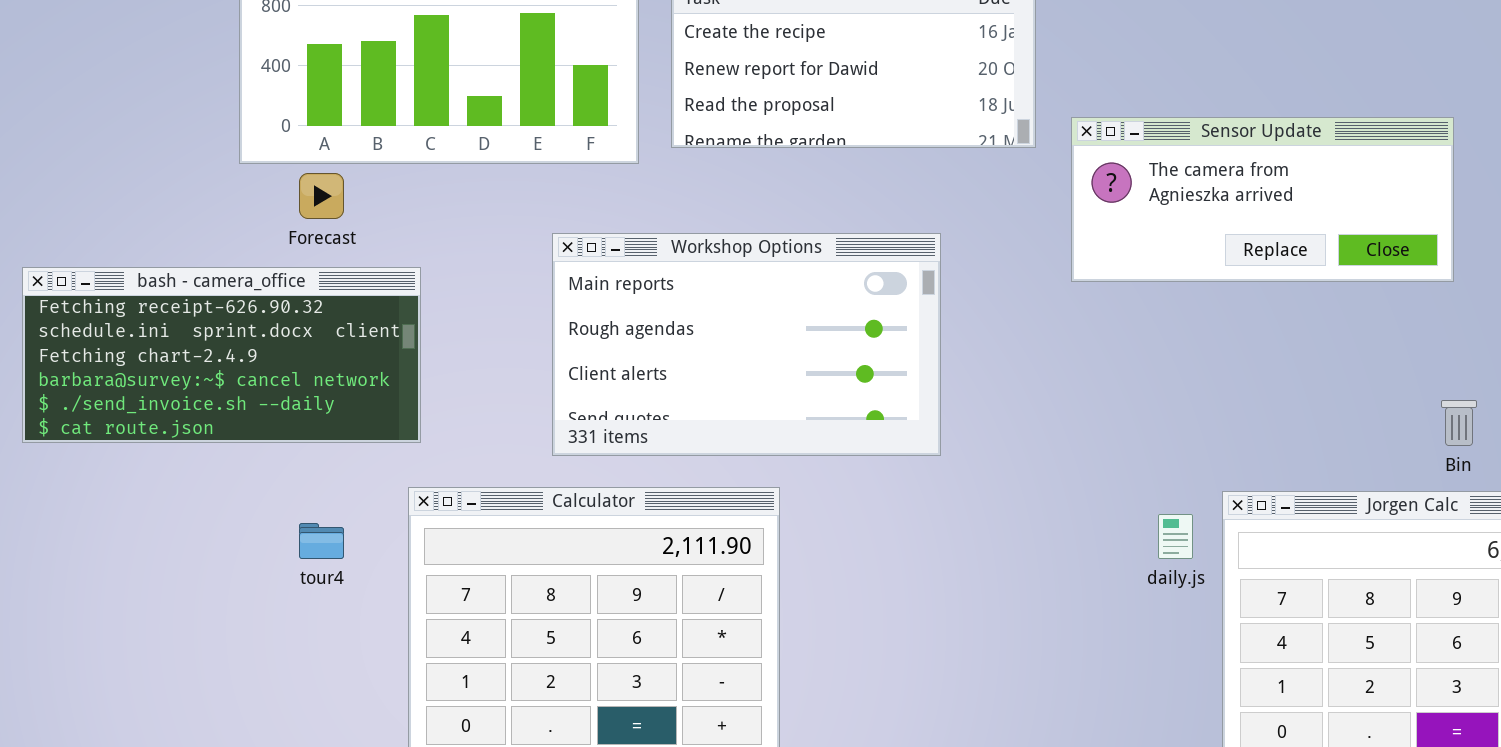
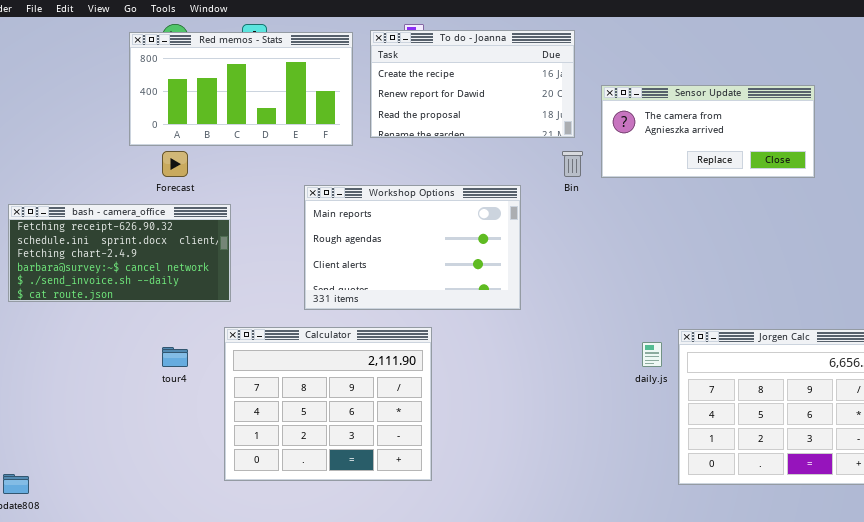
Sensor Update: [1071,117,1454,282] -> [601,85,815,178], moved
Bin: [1441,400,1477,446] -> [562,151,583,177], moved

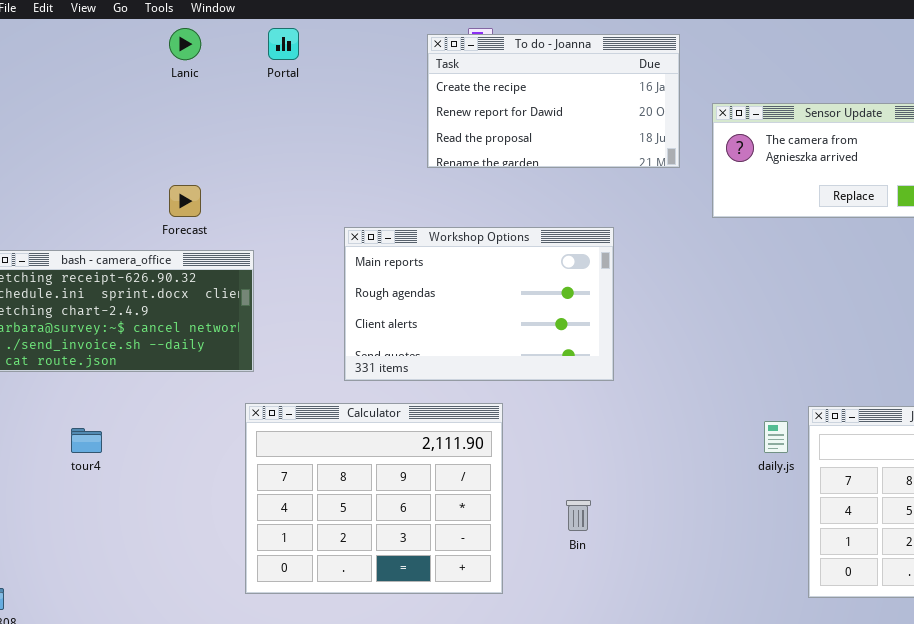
Red memos - Stats: [129,32,353,146] -> none, closed
Bin: [562,151,583,177] -> [566,500,591,531], moved
tour4: [162,347,188,367] -> [71,428,102,453], moved

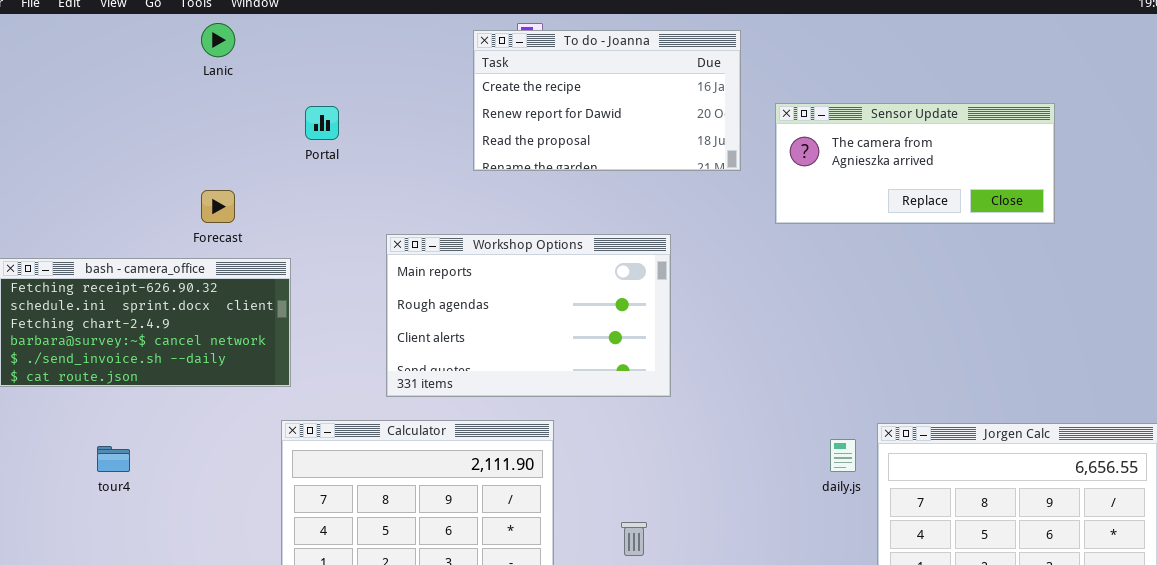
Portal: [268,28,299,60] -> [305,106,339,140], moved

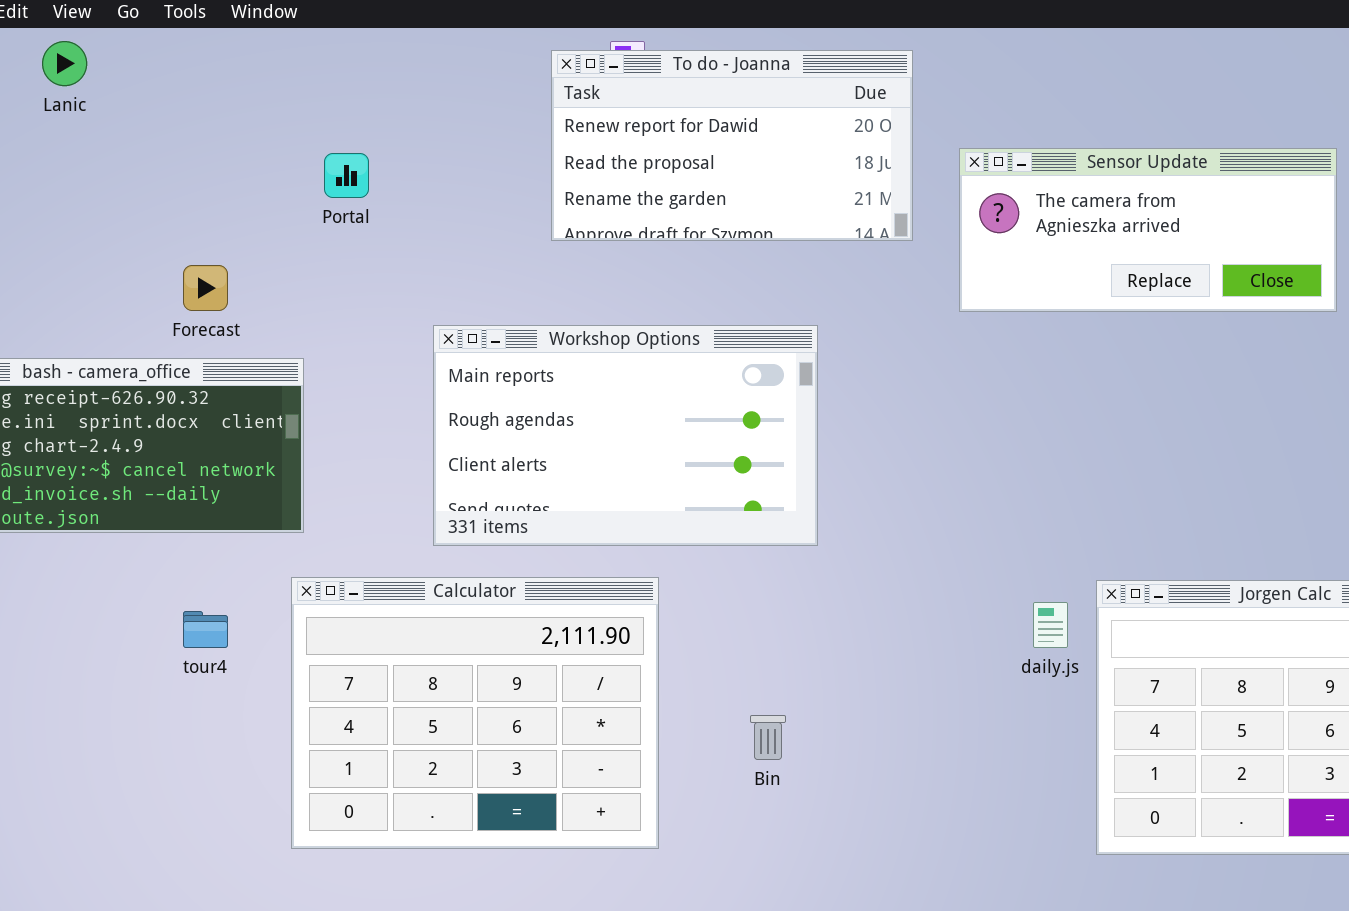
Lanic: [201,23,235,57] -> [42,41,87,86], moved
To do - Joanna: [473,30,741,171] -> [551,50,913,241], scrolled down 1 row
tour4: [97,446,130,472] -> [183,611,228,648], moved

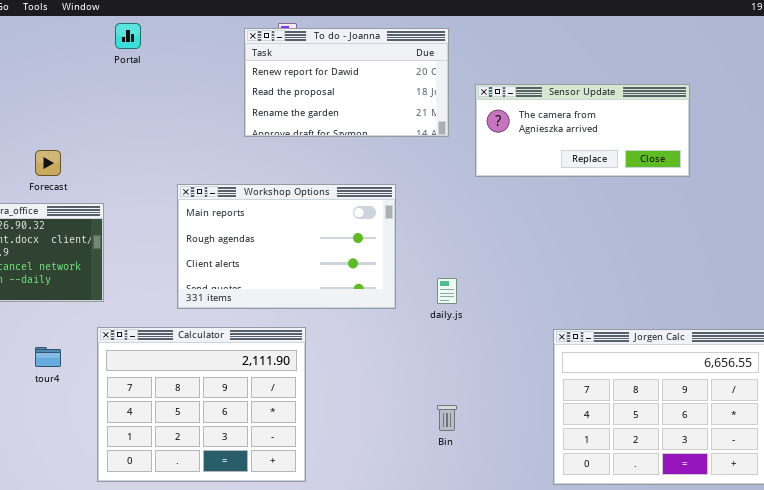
Portal: [324,153,369,198] -> [115,23,141,49], moved
daily.js: [1033,602,1068,648] -> [437,278,457,304], moved
Bin: [750,715,786,760] -> [437,405,457,431], moved

